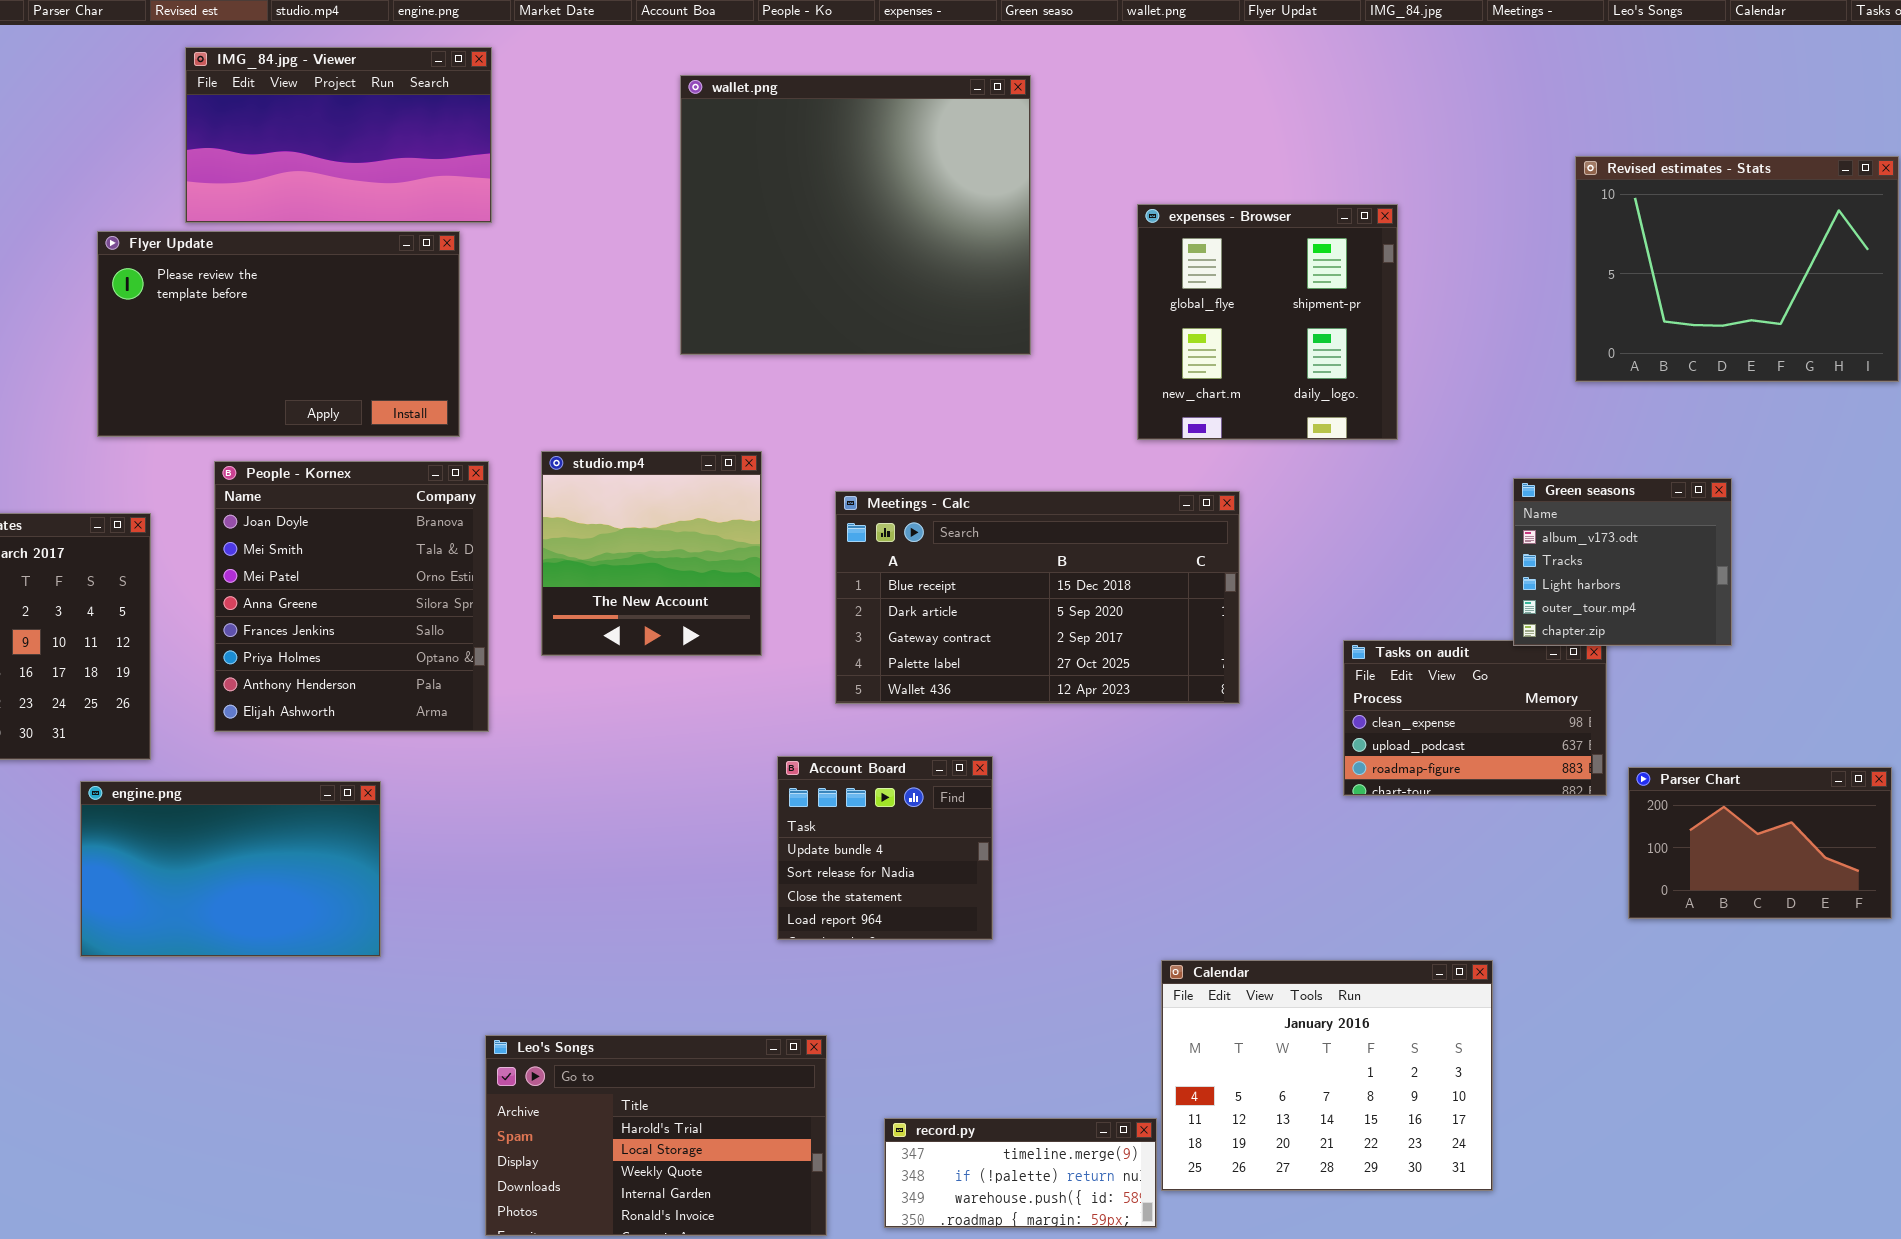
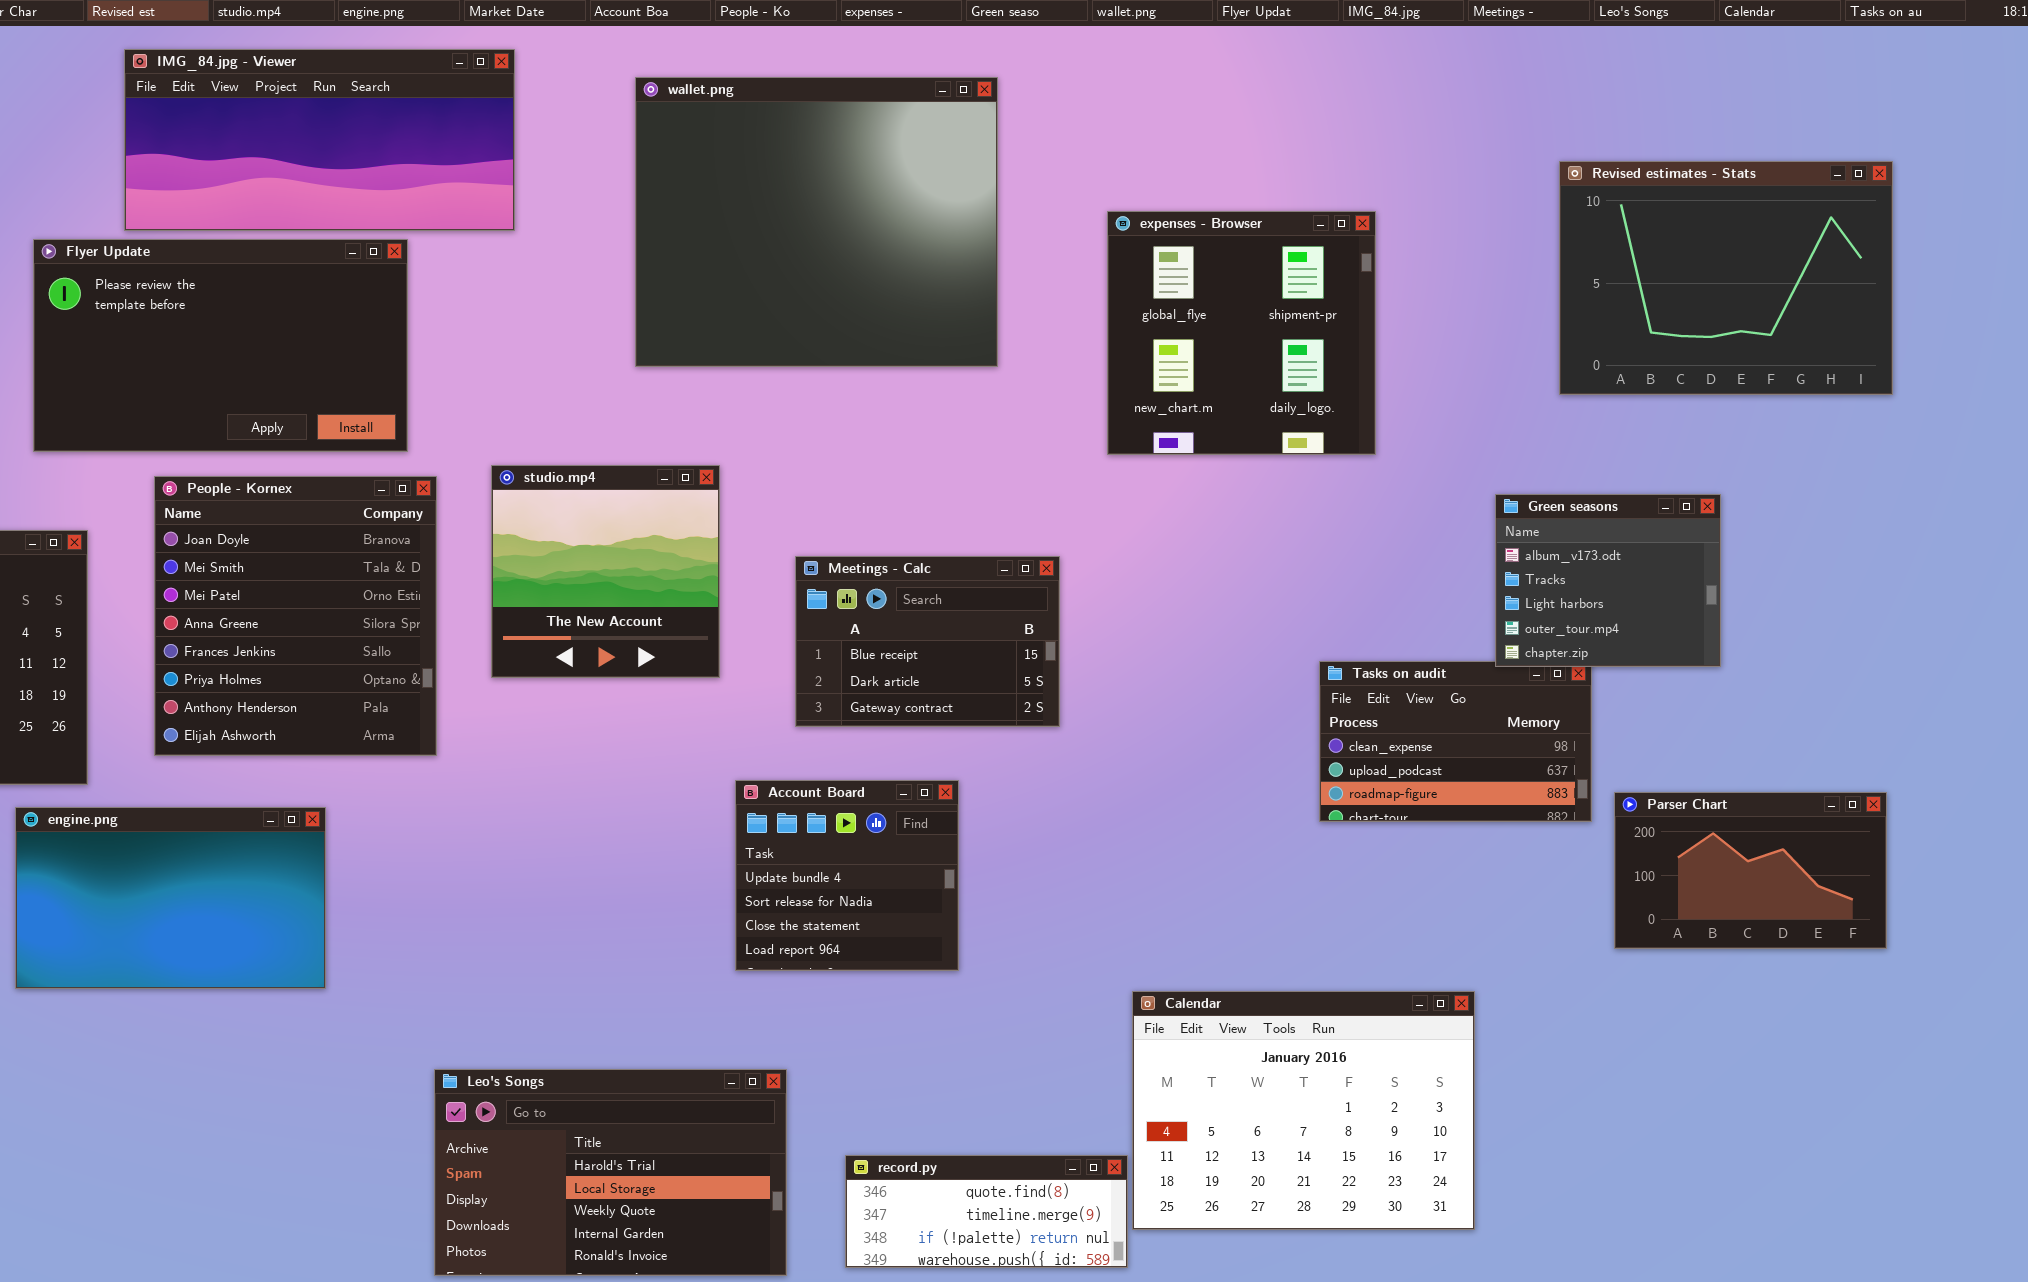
IMG_84.jpg - Viewer: [185,47,492,223] -> [124,49,515,231], resized
Meetings - Calc: [835,491,1240,704] -> [795,556,1060,727], resized
record.py: [884,1118,1157,1228] -> [845,1155,1128,1268], scrolled up 1 row

